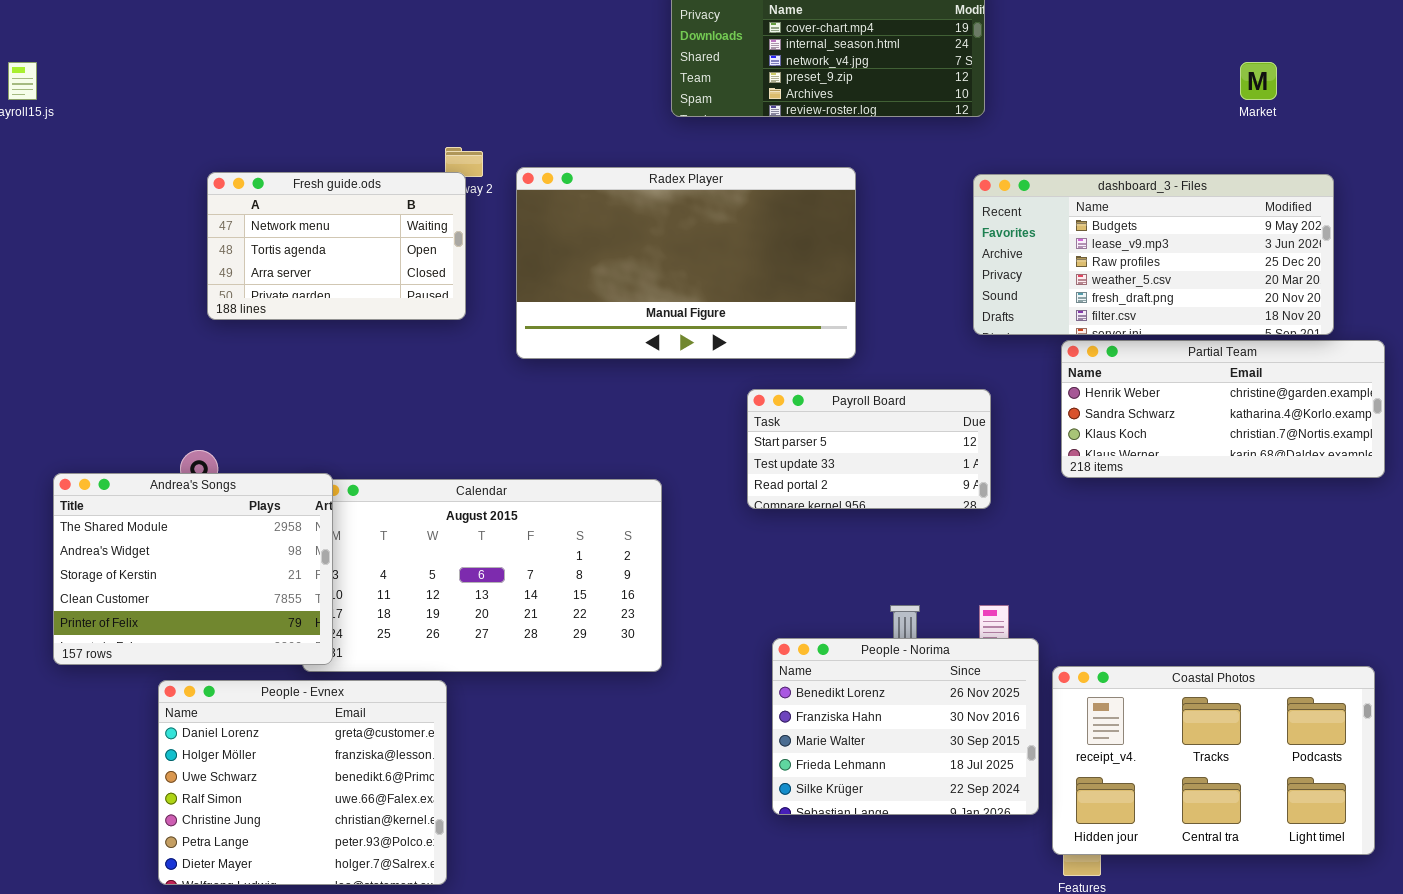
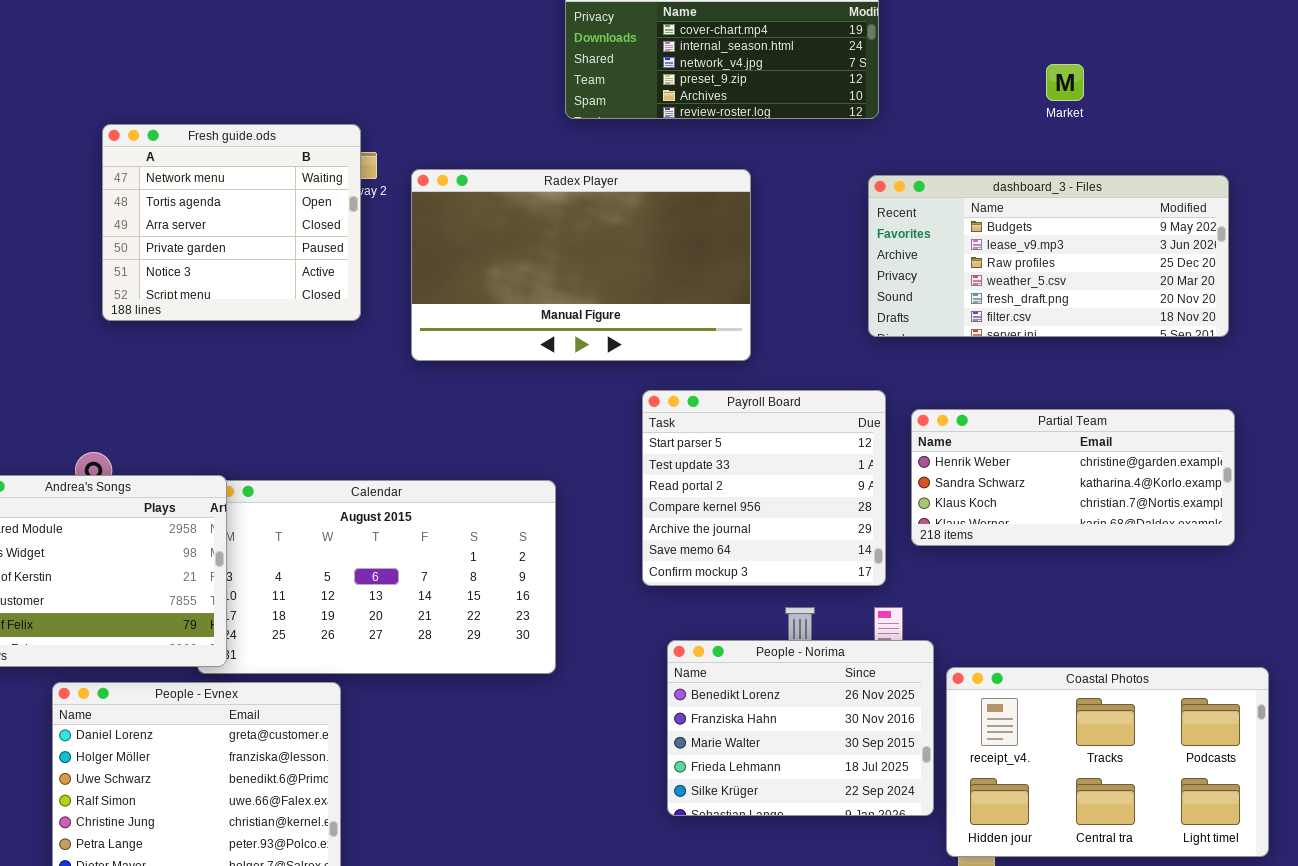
Market: [1240,62,1277,100] -> [1046,64,1084,101], moved
Fresh guide.ods: [207,172,466,320] -> [102,124,361,321], resized
Partial Team: [1061,340,1385,478] -> [911,409,1235,546], moved
Payroll Board: [747,389,991,509] -> [642,390,886,586], resized

